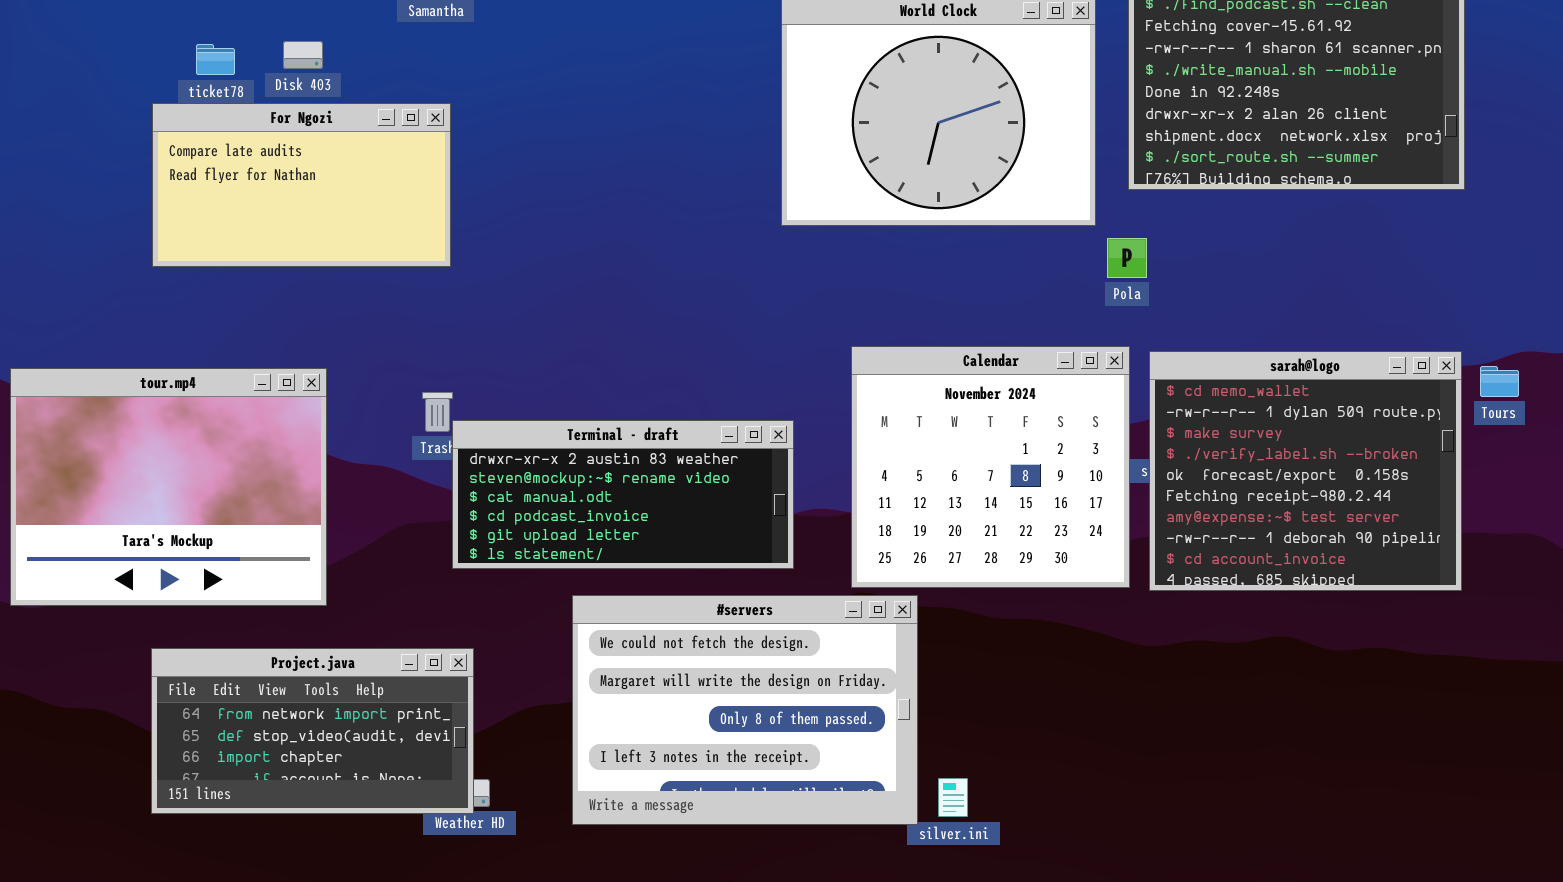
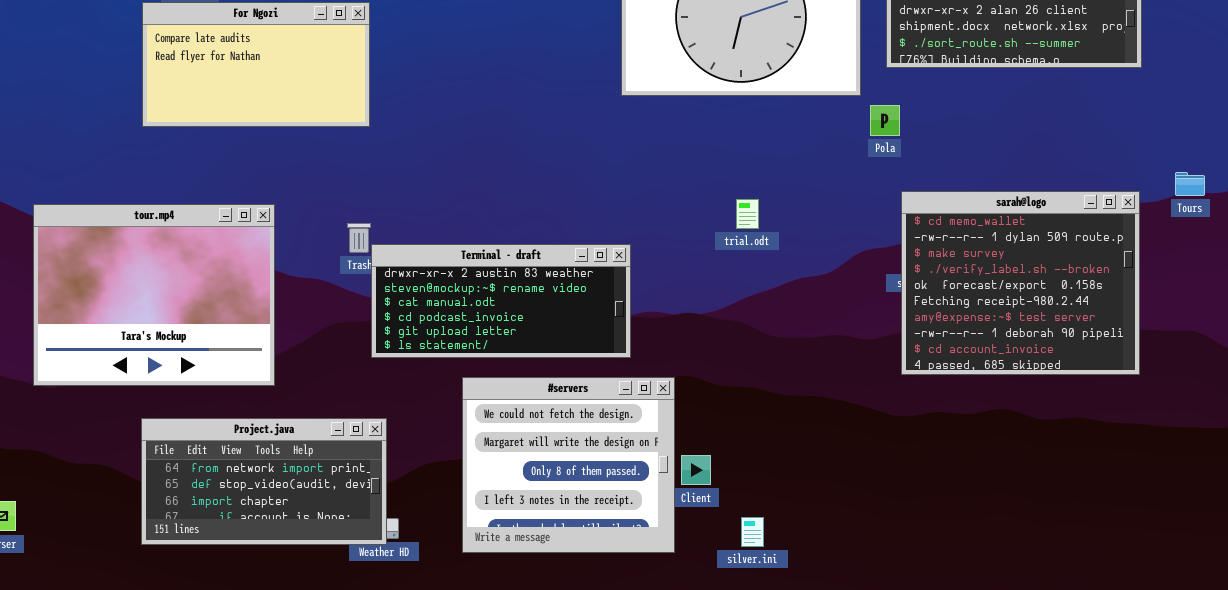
Calendar: [851,346,1130,588] -> none, closed
Tours: [1480,366,1519,397] -> [1175,172,1205,196], moved
#servers: [572,595,918,825] -> [462,377,675,553], resized

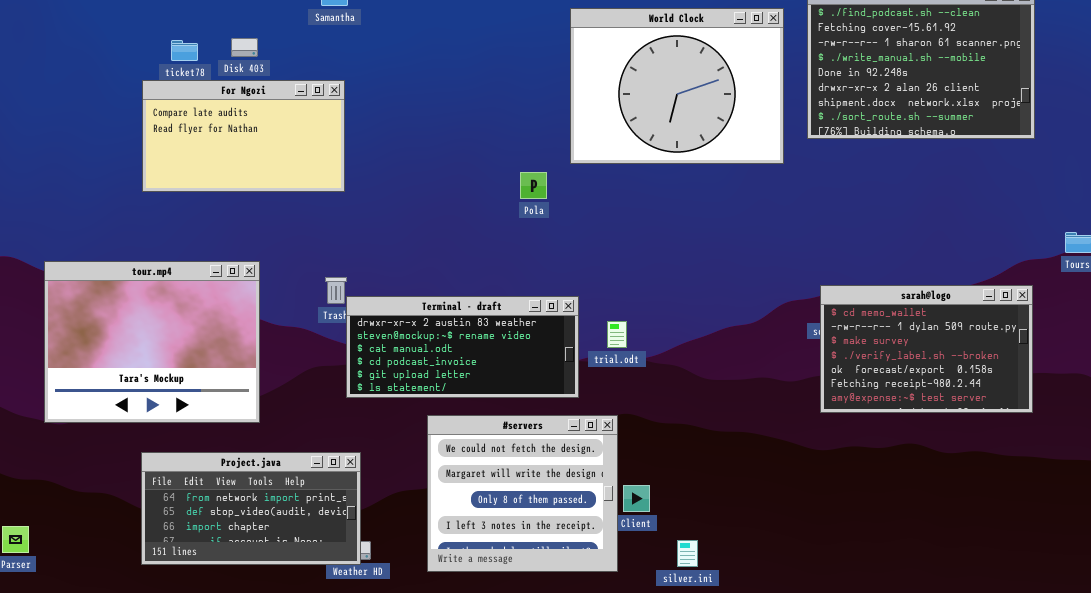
Pola: [870,105,900,136] -> [520,172,547,199], moved
sarah@logo: [901,191,1140,375] -> [820,285,1033,413], resized
trial.odt: [736,199,759,229] -> [607,321,627,348], moved

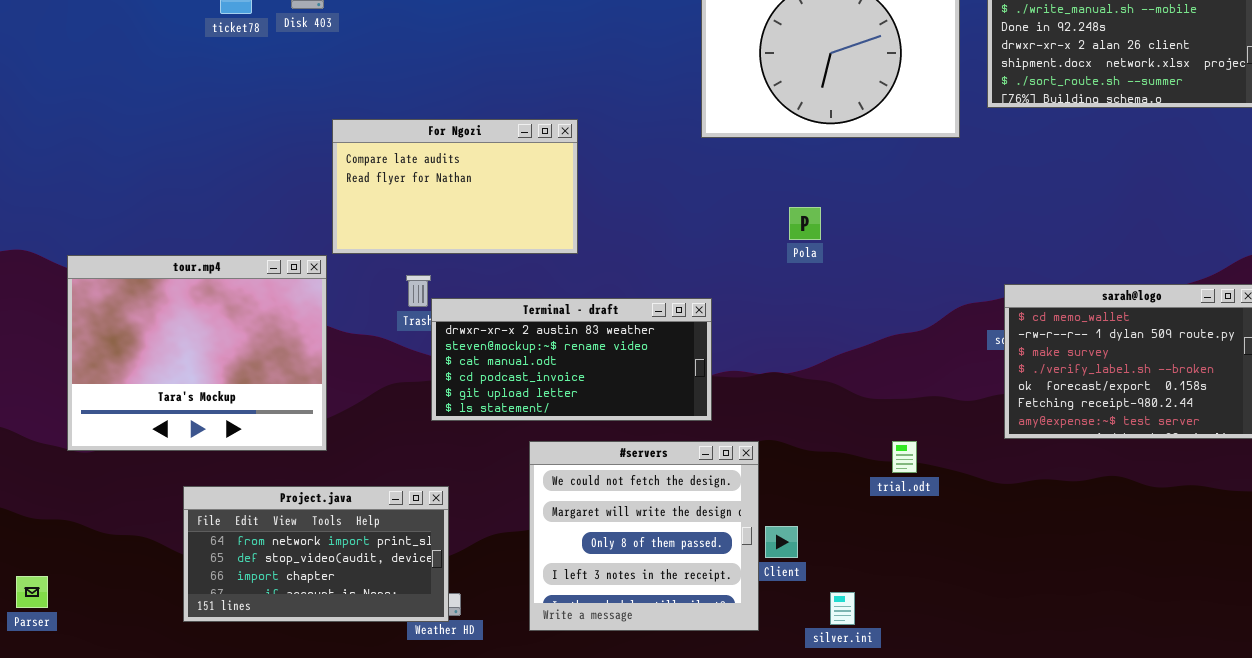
For Ngozi: [142,80,345,192] -> [332,119,578,254], moved
Pola: [520,172,547,199] -> [789,207,821,240], moved
trial.odt: [607,321,627,348] -> [892,441,917,473], moved

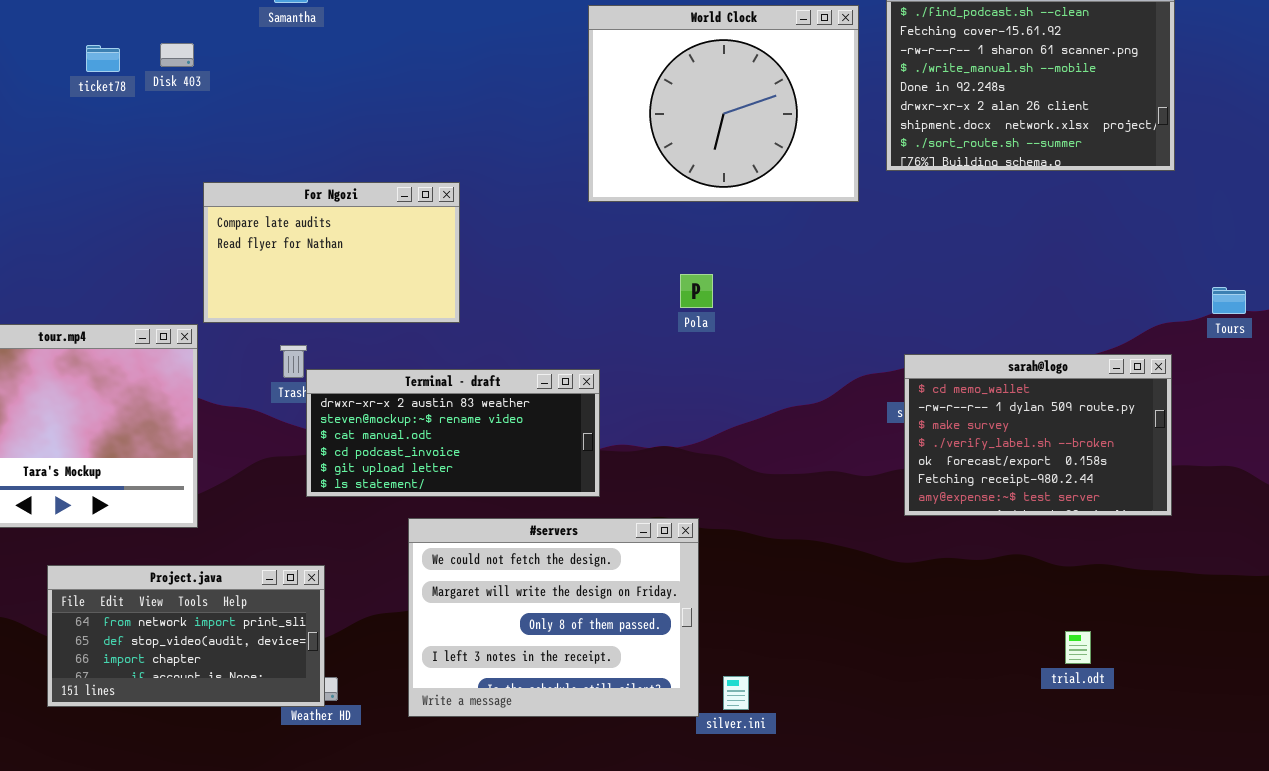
trial.odt: [892,441,917,473] -> [1065,631,1091,664], moved
#servers: [529,441,759,631] -> [408,518,699,717], resized

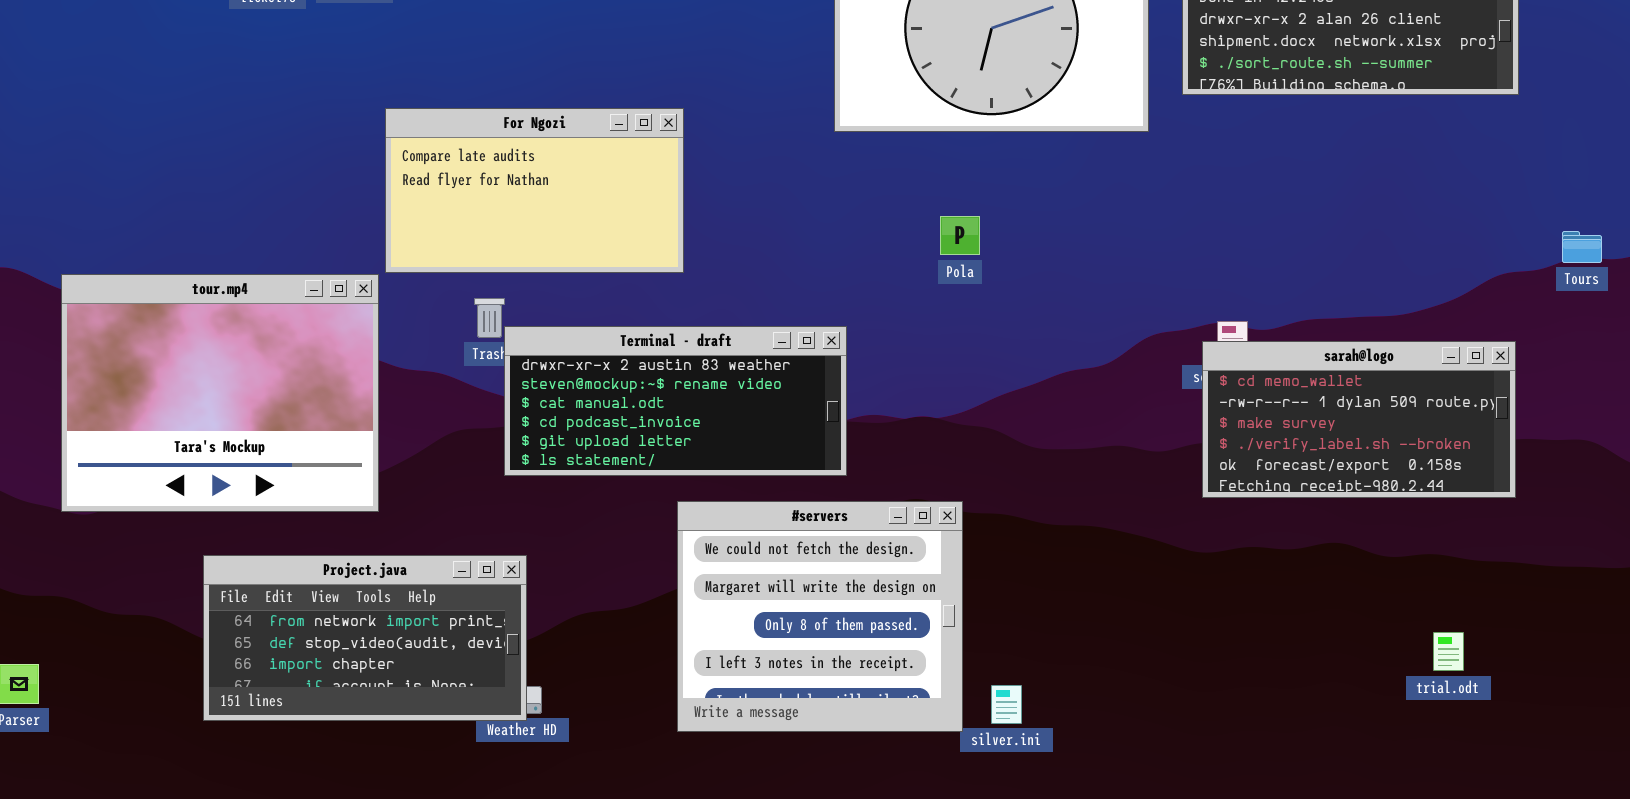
sarah@logo: [904,354,1172,516] -> [1202,341,1516,498], resized
#servers: [408,518,699,717] -> [677,501,963,732], resized
trial.odt: [1065,631,1091,664] -> [1433,632,1464,671], moved

